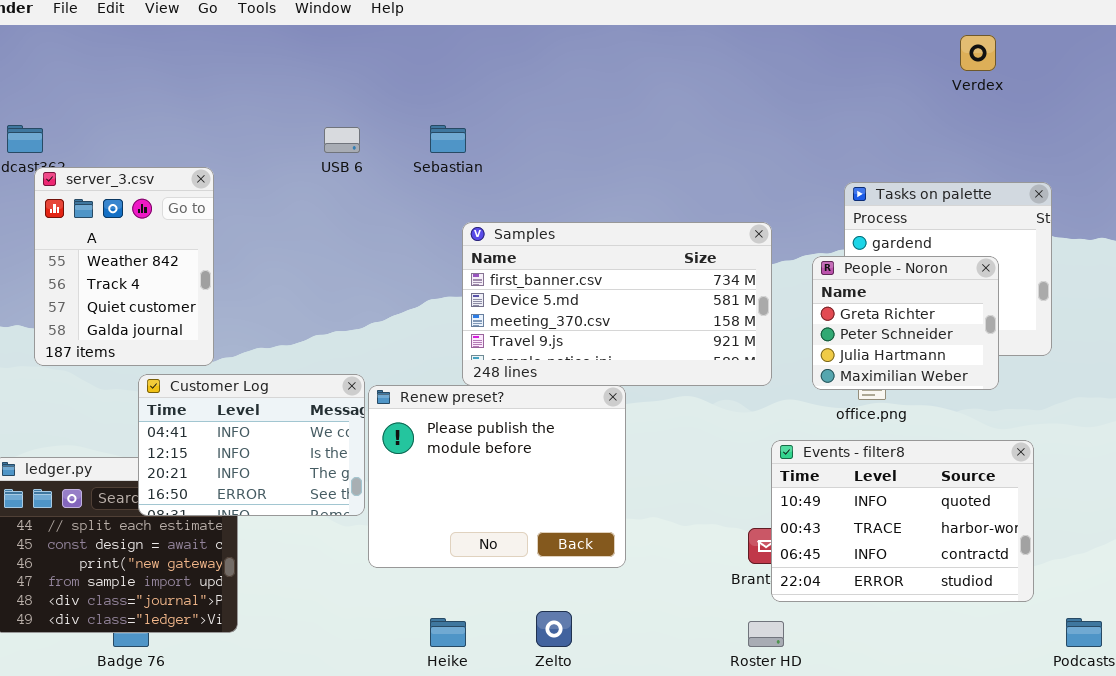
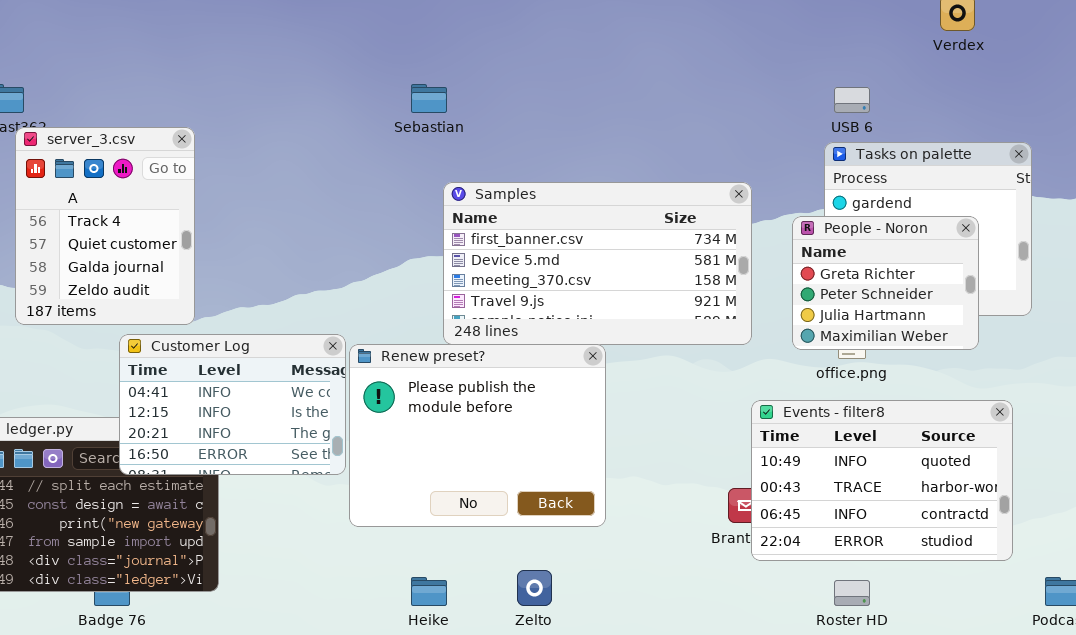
USB 6: [324,127,360,153] -> [834,87,870,113], moved
server_3.csv: [34,167,214,366] -> [15,127,195,325], scrolled down 1 row
Roster HD: [748,621,784,647] -> [834,580,870,606], moved

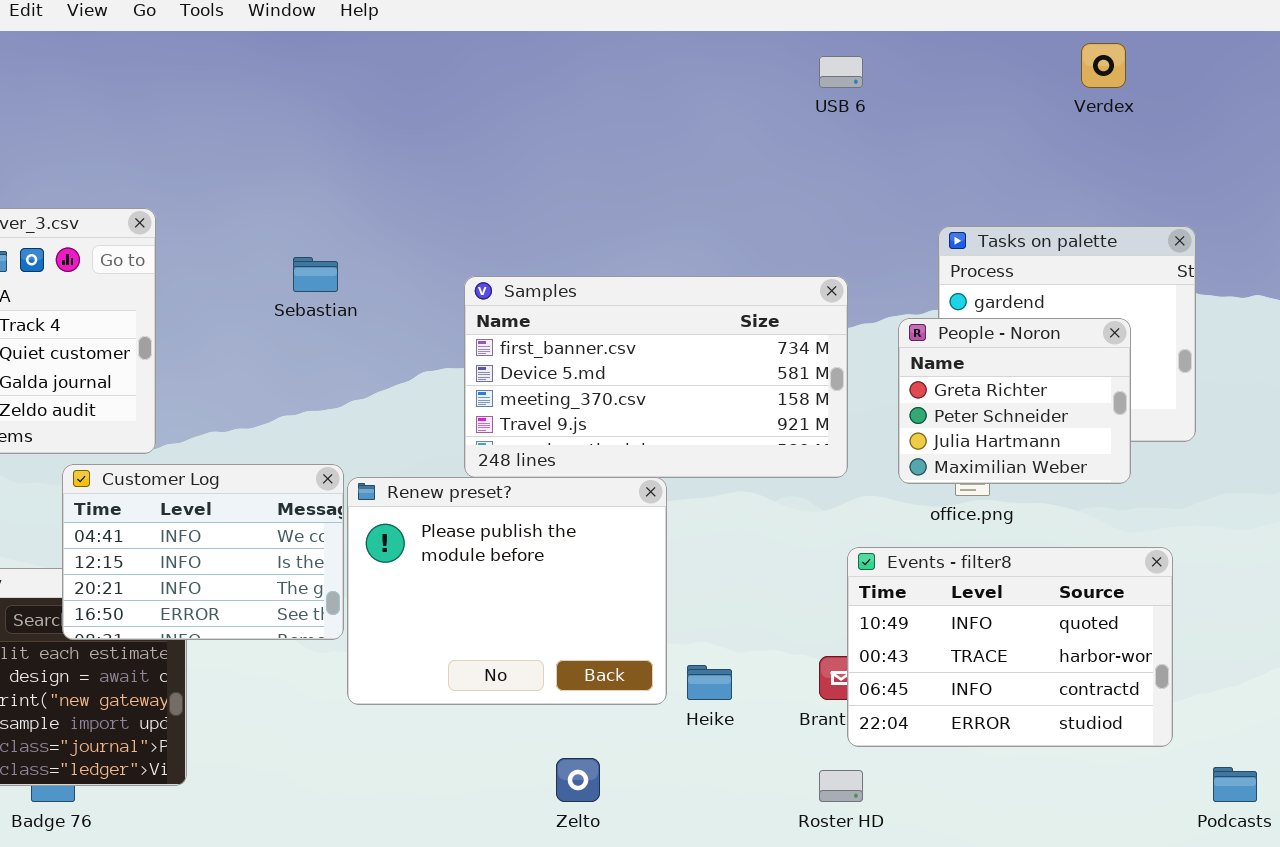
Sebastian: [411,84,447,113] -> [293,257,338,292], moved
USB 6: [834,87,870,113] -> [819,56,863,88], moved
Heike: [411,577,447,606] -> [687,665,732,700], moved
Roster HD: [834,580,870,606] -> [819,770,863,802], moved

